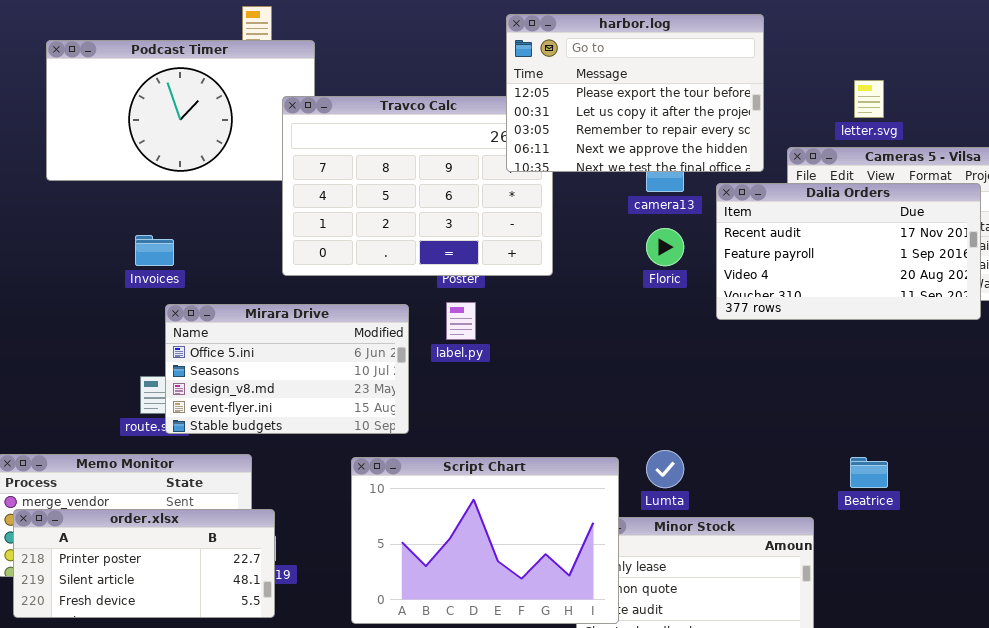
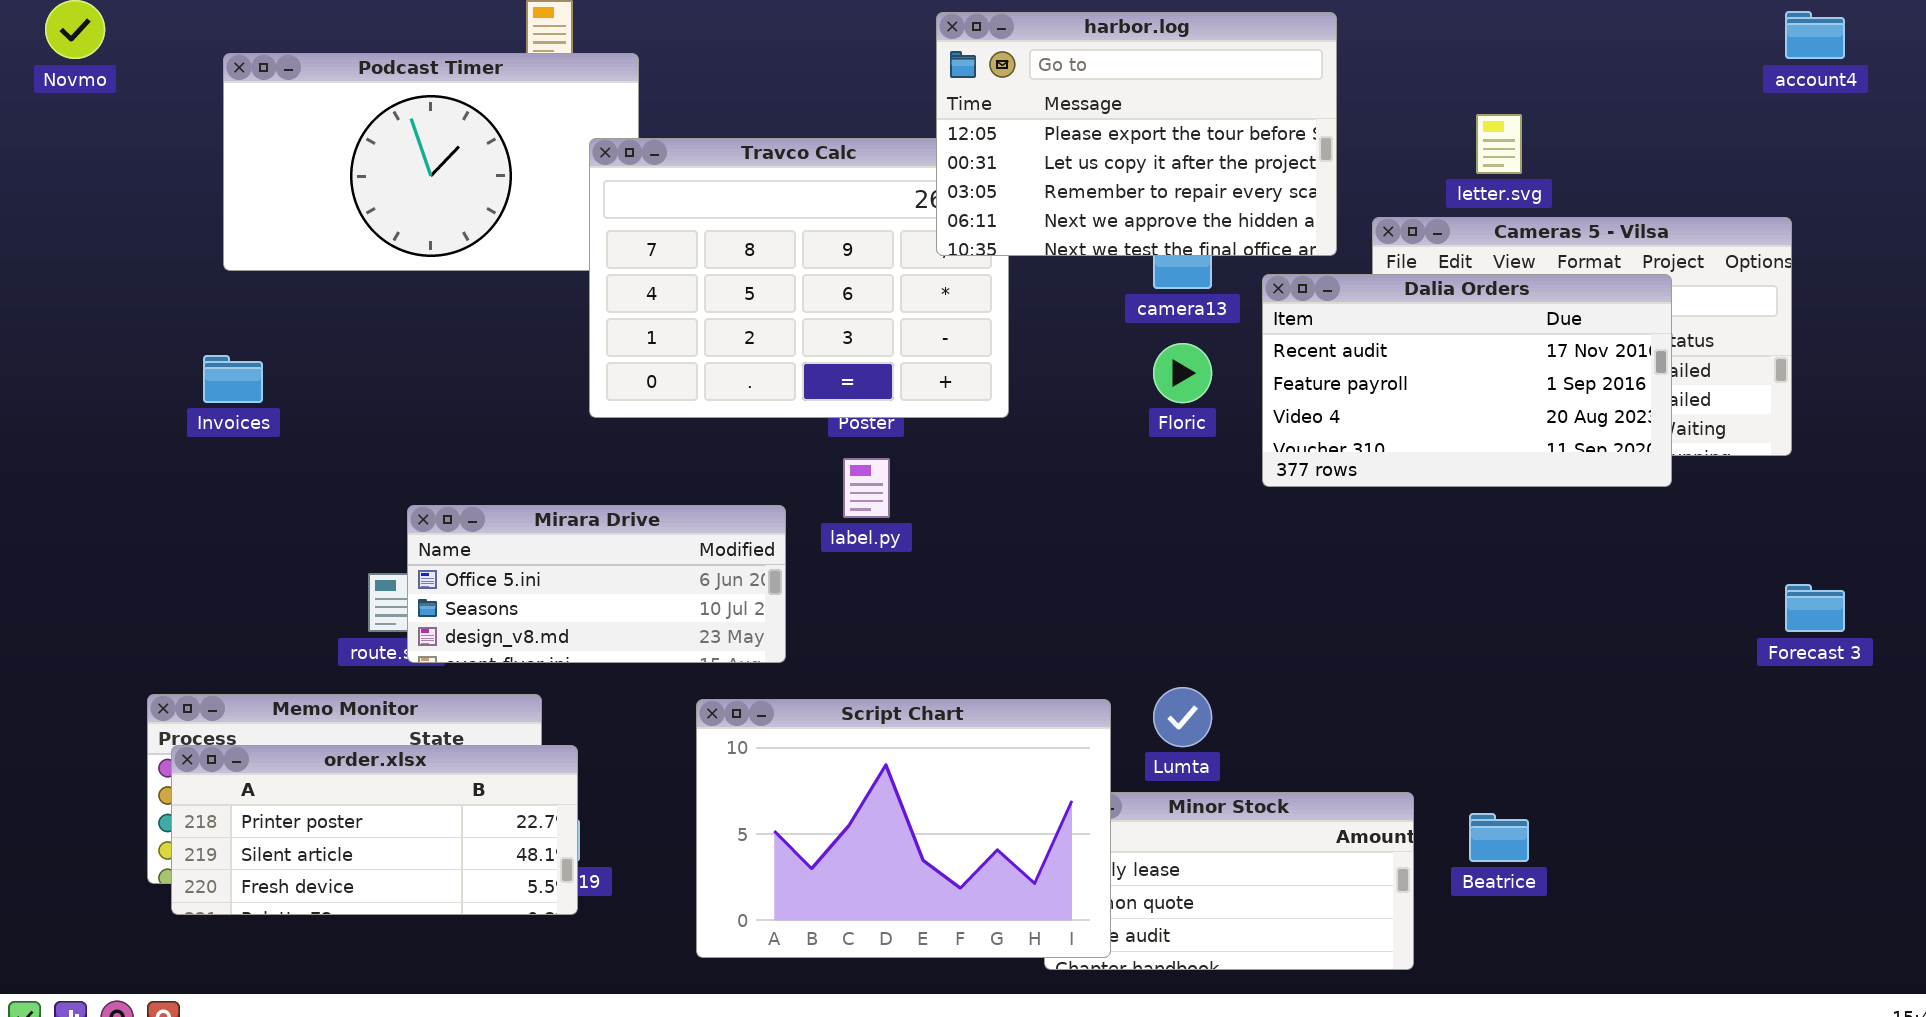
Invoices: [135,235,174,266] -> [203,355,263,403], moved
Mirara Drive: [165,304,409,434] -> [407,505,786,663], resized
Beatrice: [850,457,888,488] -> [1469,813,1529,862], moved
order.xlsx: [13,509,275,618] -> [171,745,578,915], moved

